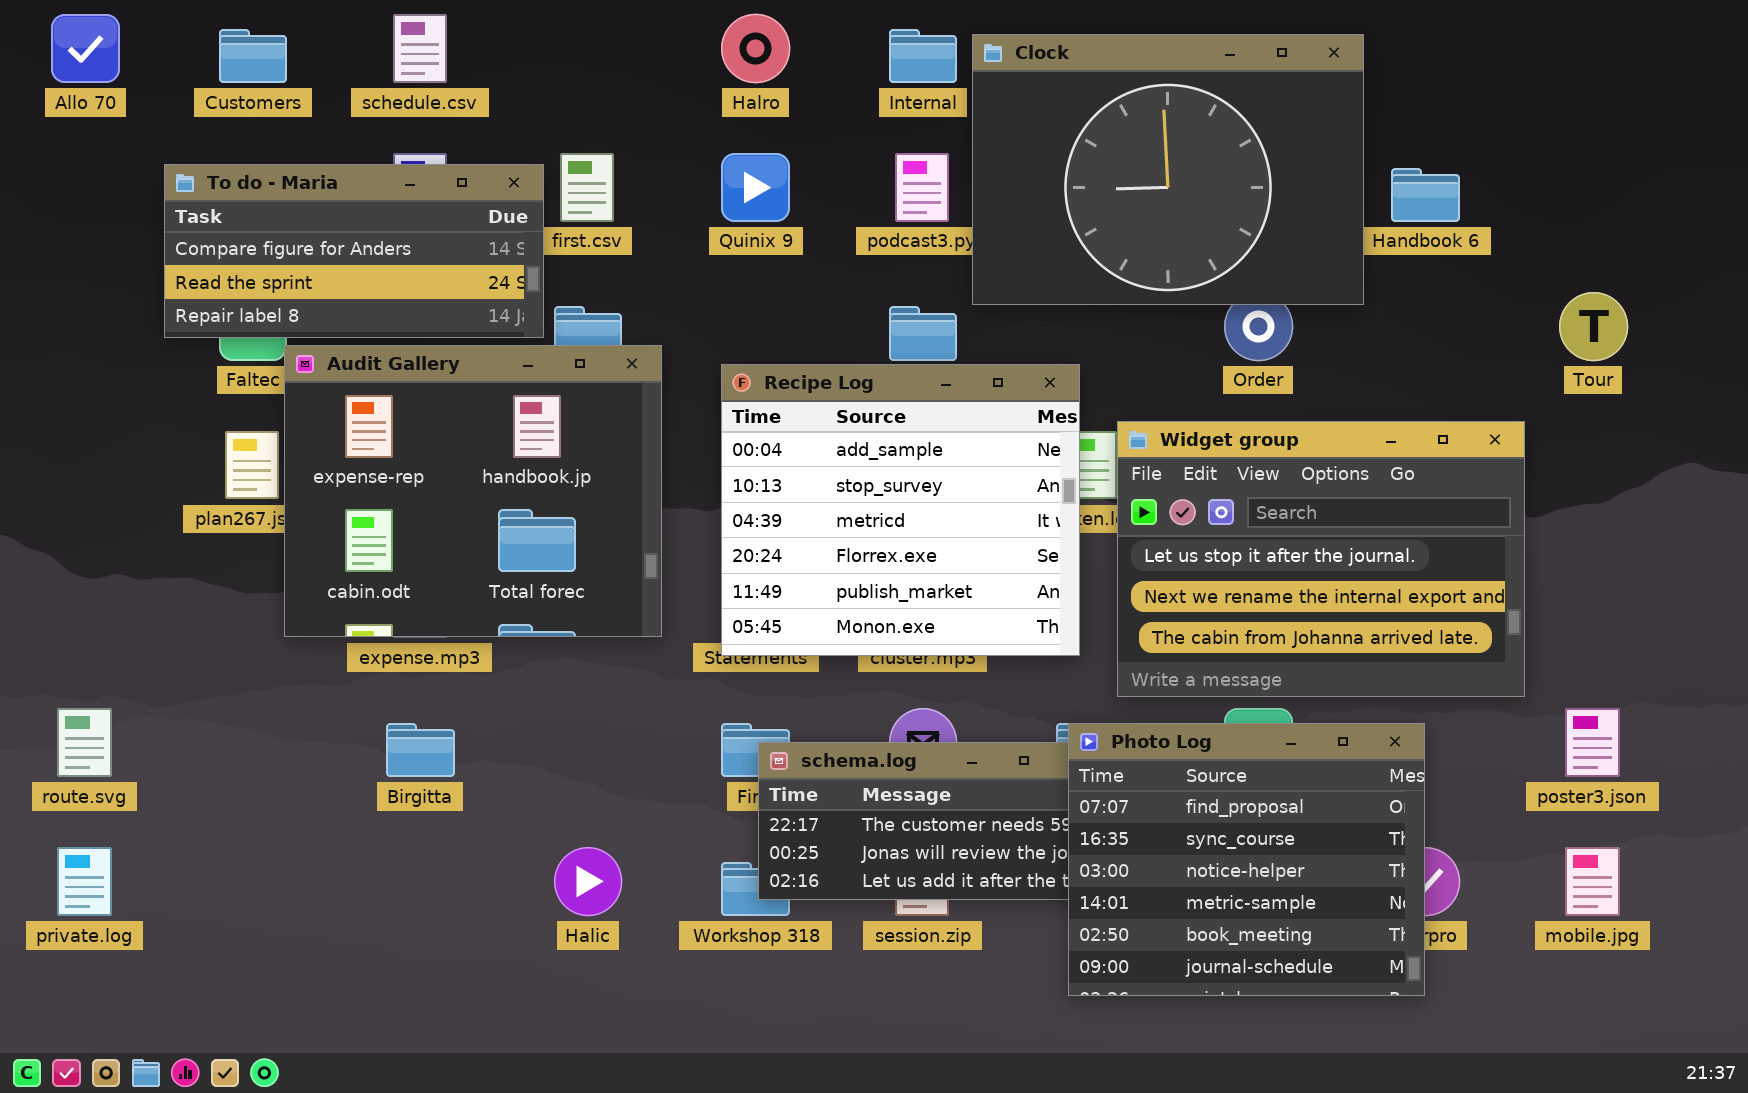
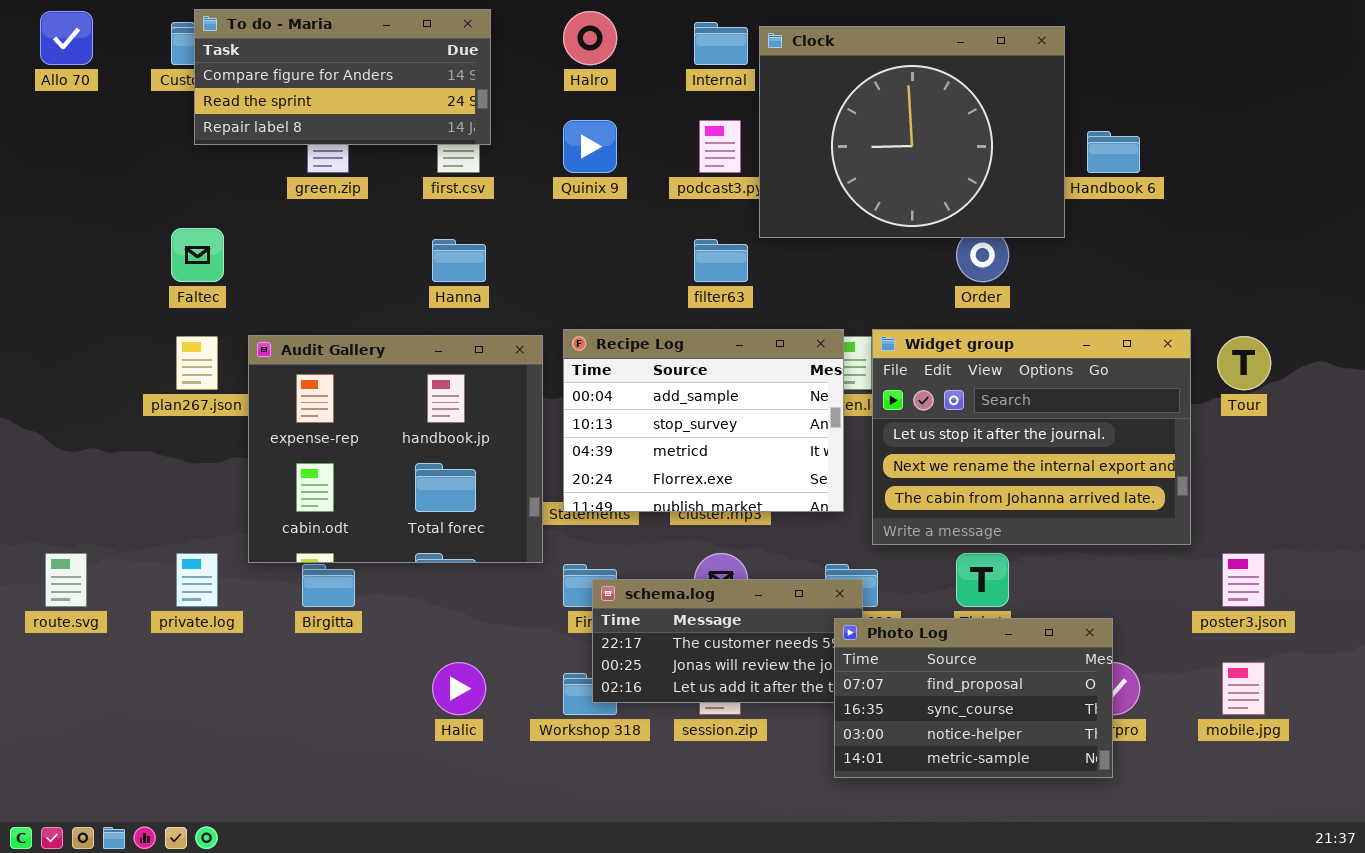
To do - Maria: [164,164,544,338] -> [194,9,491,145], moved
Tour: [1559,292,1628,361] -> [1217,336,1271,390], moved
Audit Gallery: [284,345,662,637] -> [248,335,543,563], moved
Recipe Log: [721,364,1080,656] -> [563,329,844,512], resized
Photo Log: [1068,723,1425,996] -> [834,618,1113,778], resized
private.log: [57,847,112,916] -> [176,553,218,607], moved

